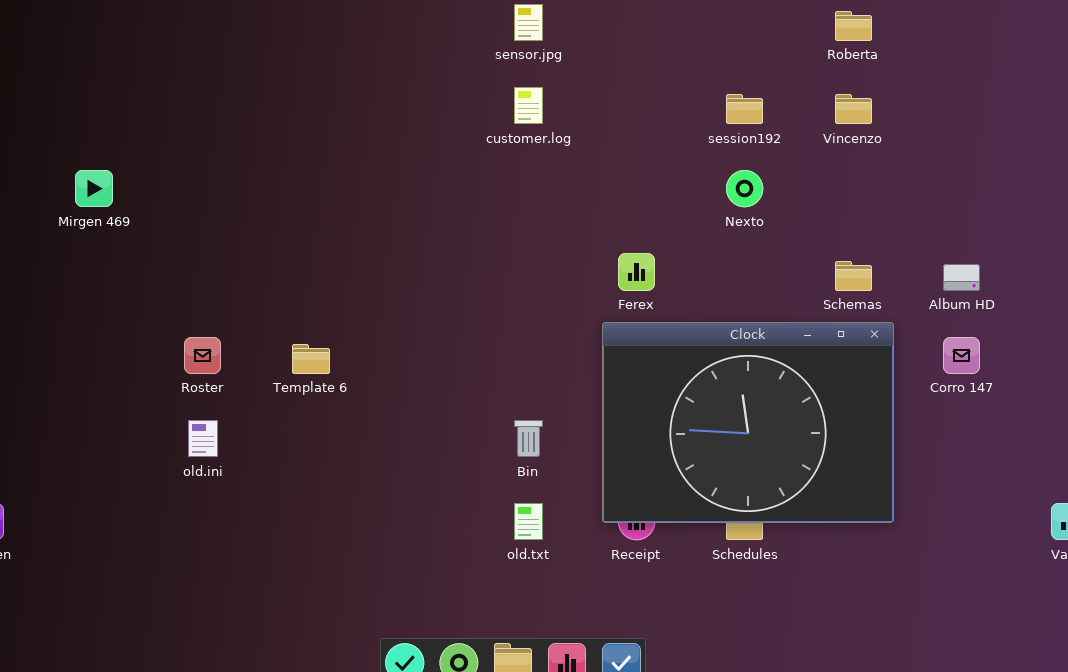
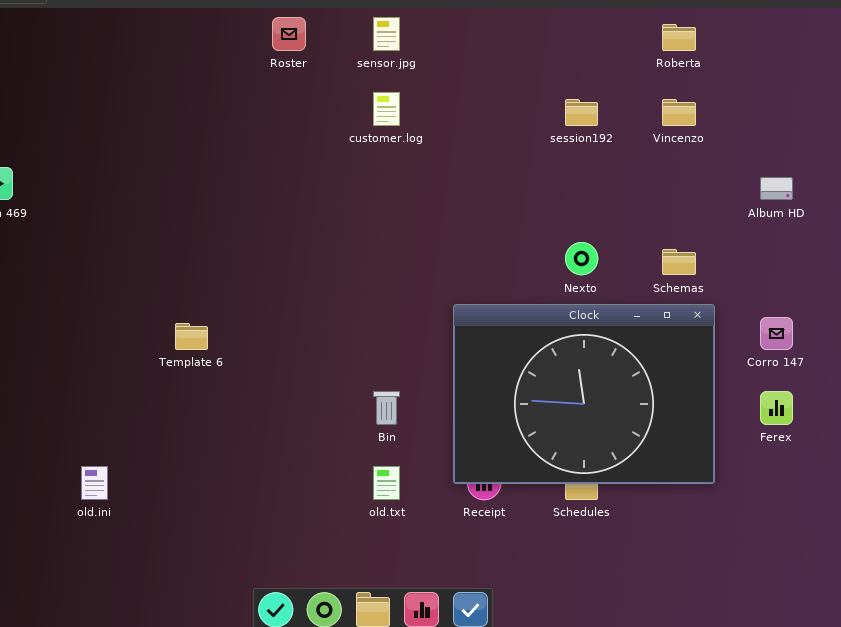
Nexto: [726,170,763,207] -> [565,242,598,275], moved
Ferex: [618,253,655,291] -> [760,391,793,425], moved
Album HD: [943,264,980,291] -> [760,177,793,200], moved
Roster: [184,337,221,374] -> [272,17,306,51], moved
old.ini: [188,420,218,457] -> [81,466,108,500], moved

